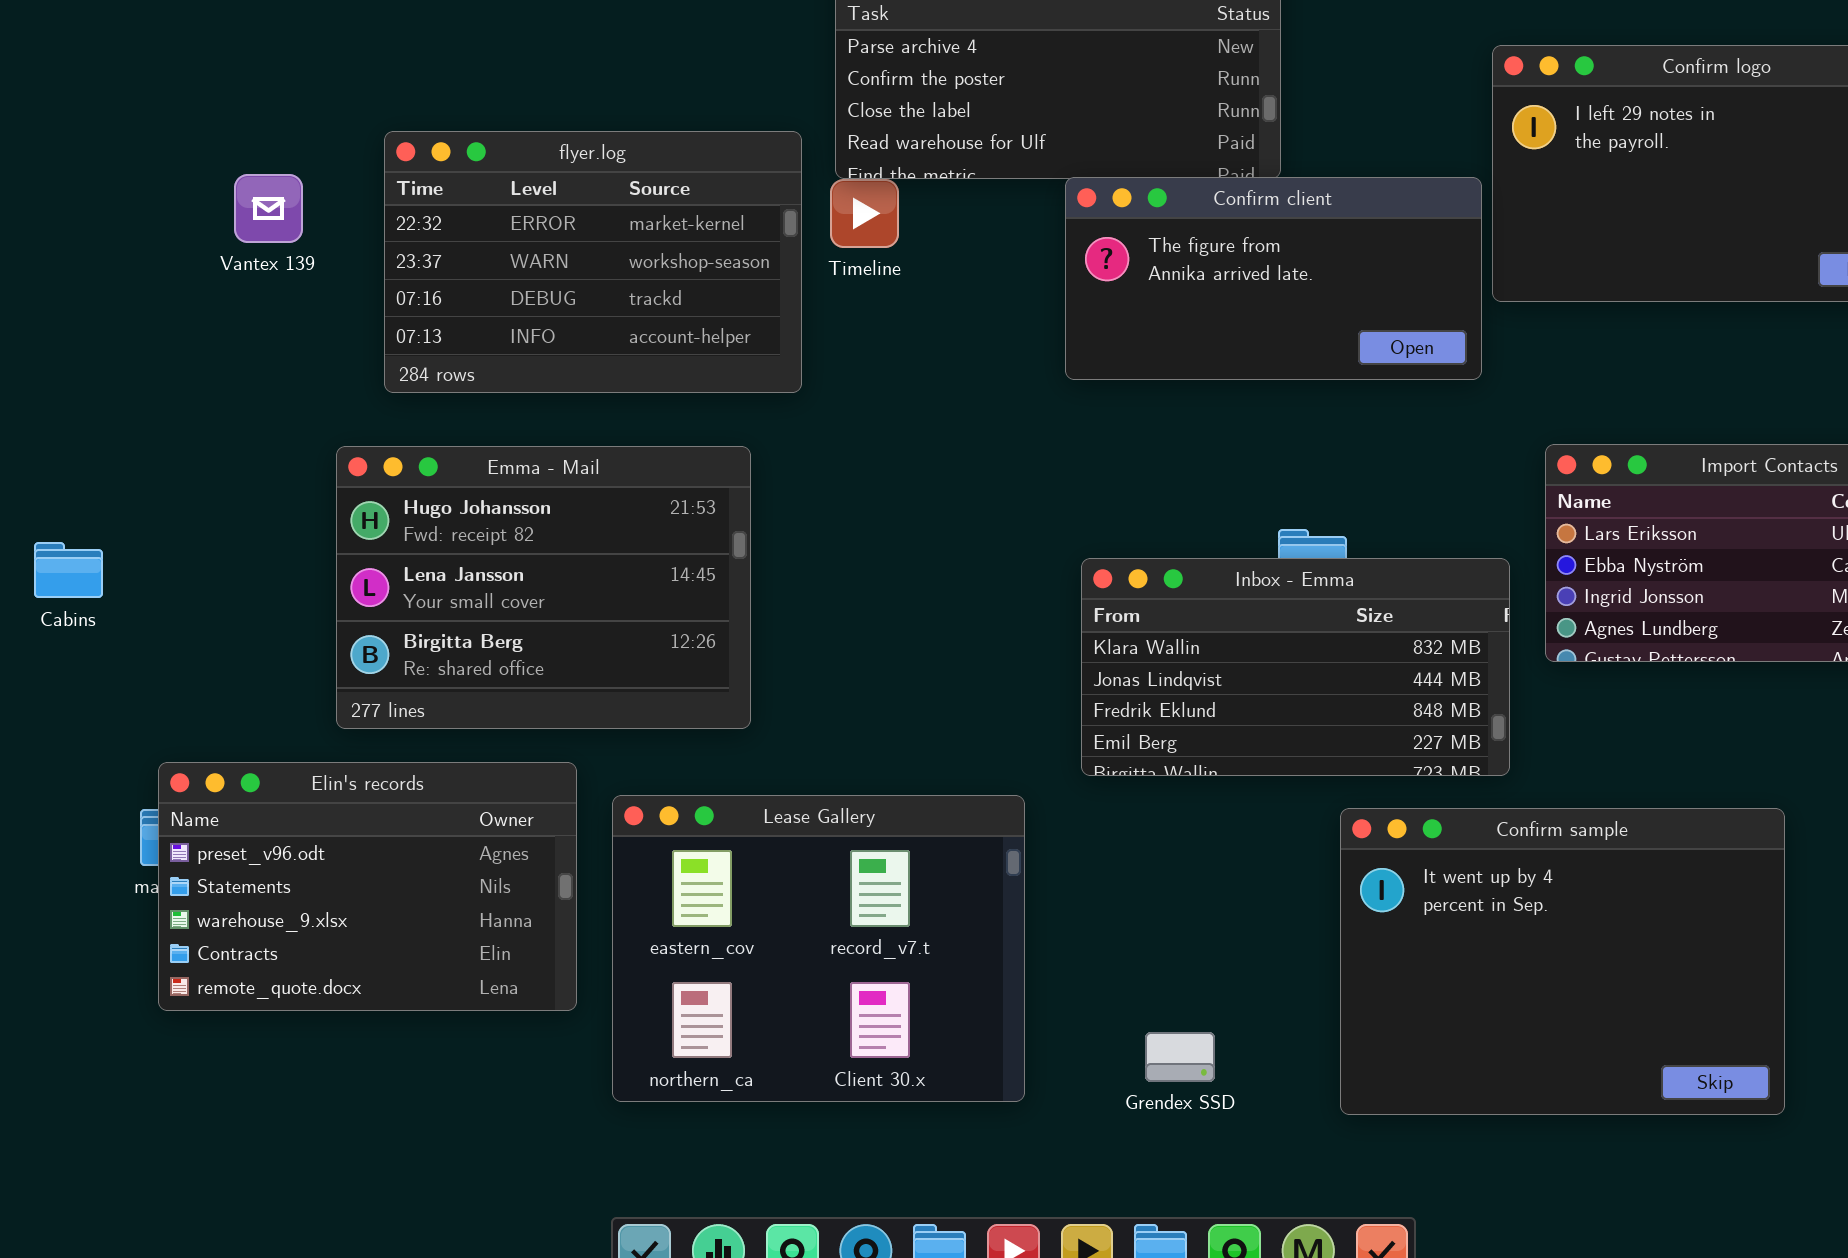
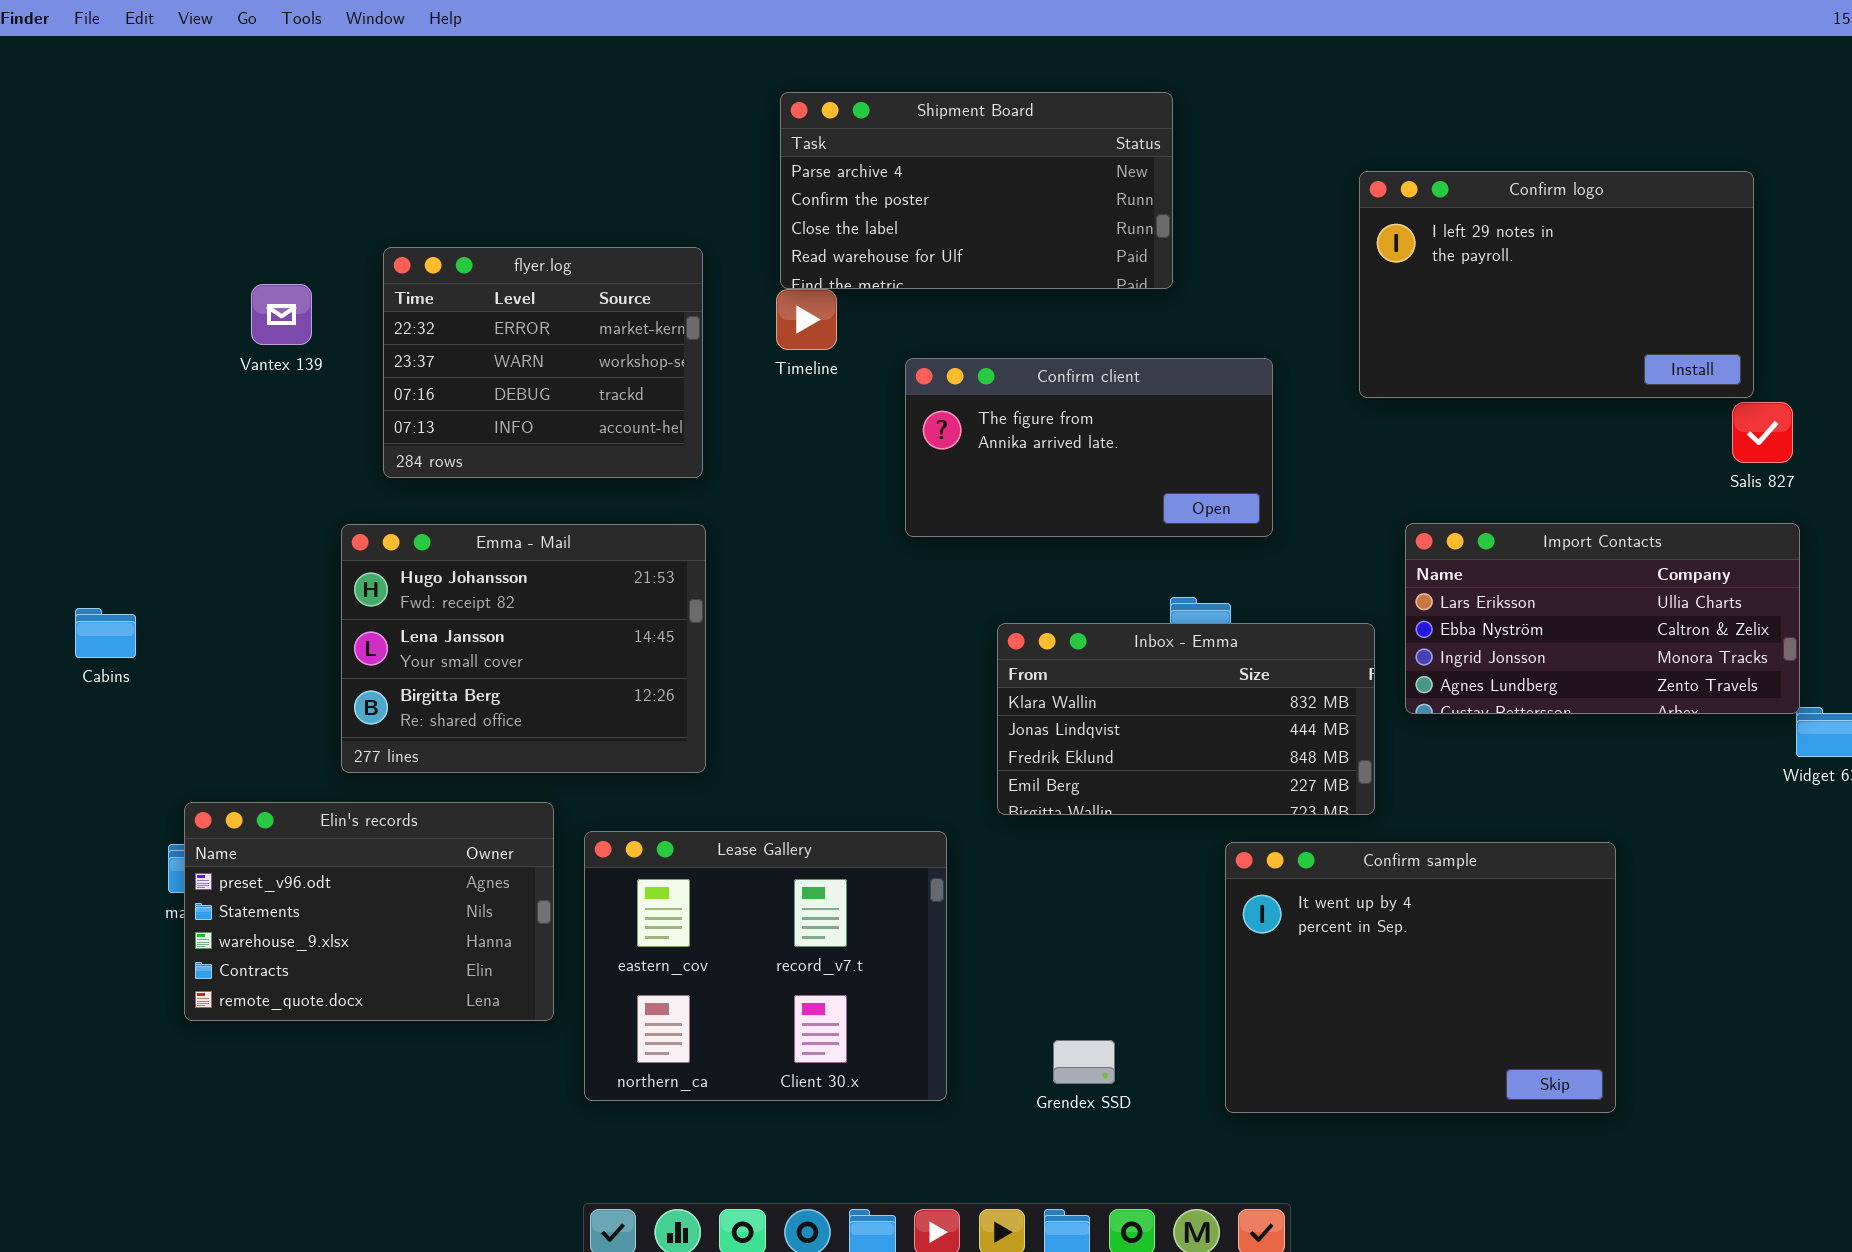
flyer.log: [384,131,802,393] -> [383,247,703,478], resized
Confirm client: [1065,177,1482,380] -> [905,358,1273,537], moved

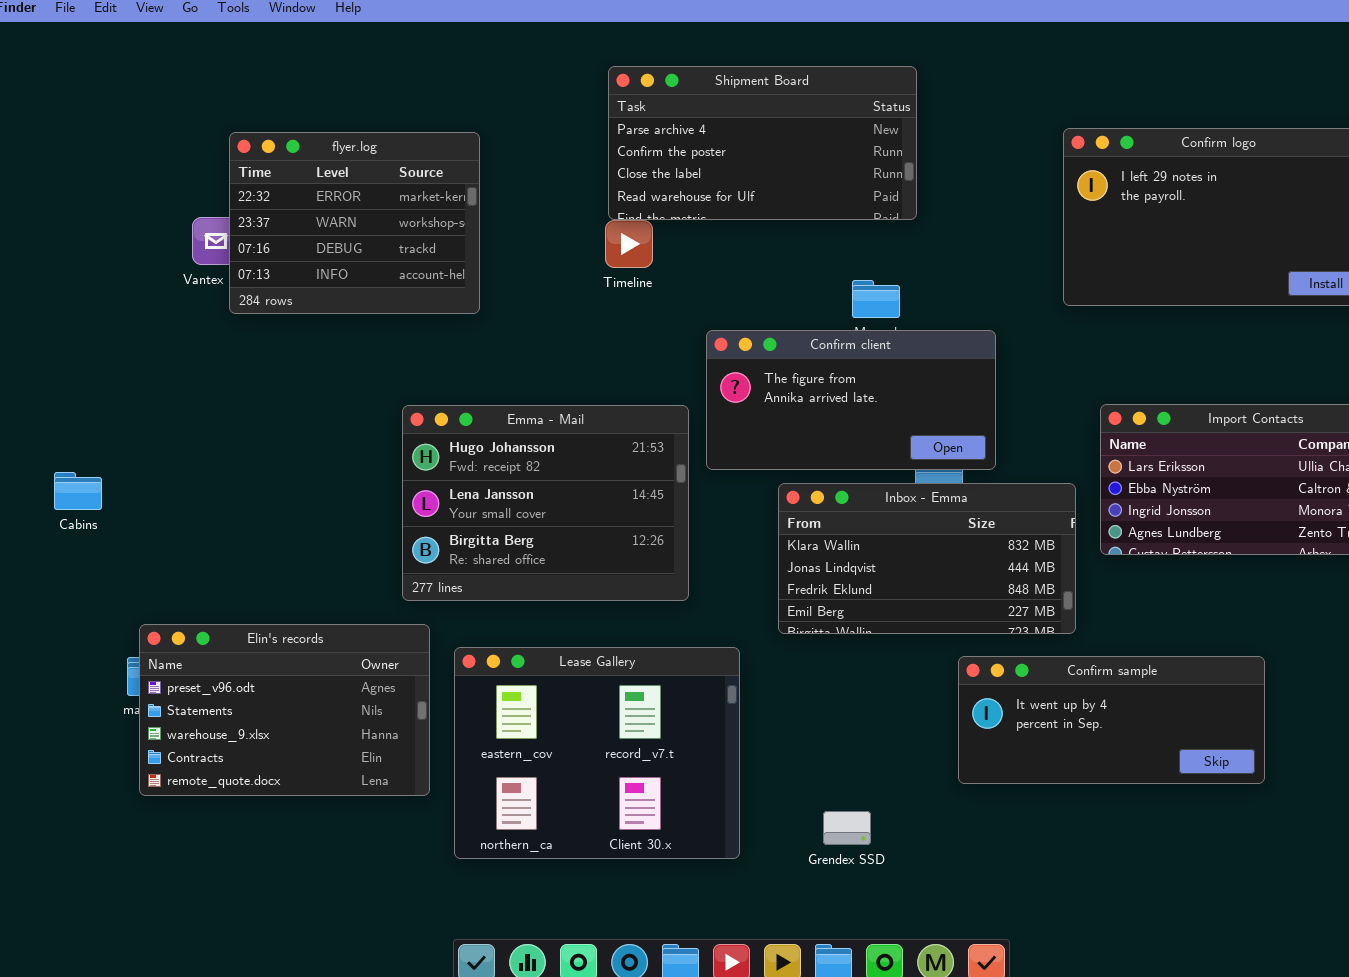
flyer.log: [383,247,703,478] -> [229,132,480,314], moved
Confirm client: [905,358,1273,537] -> [706,330,996,470], moved
Emma - Mail: [341,524,706,773] -> [402,405,689,601], moved
Confirm sample: [1225,842,1616,1113] -> [958,656,1265,784], resized

